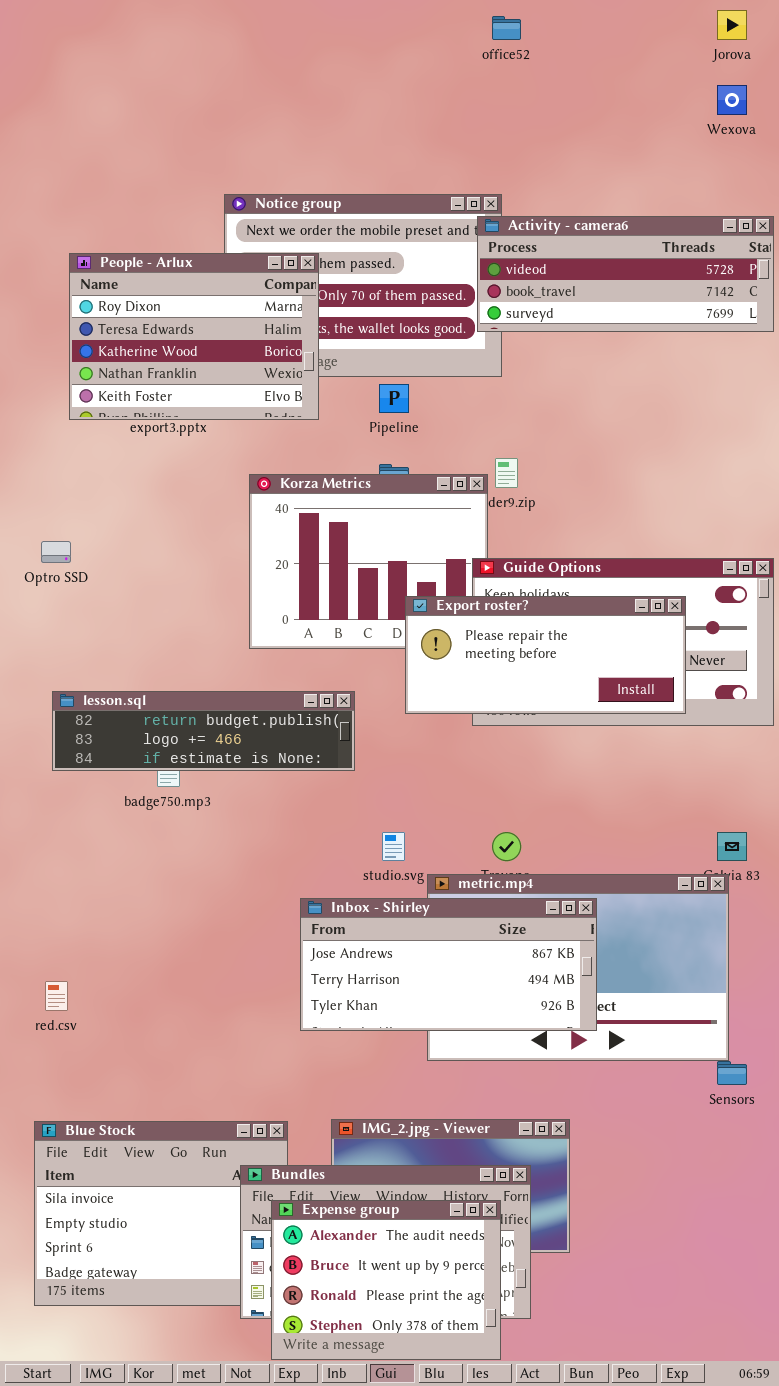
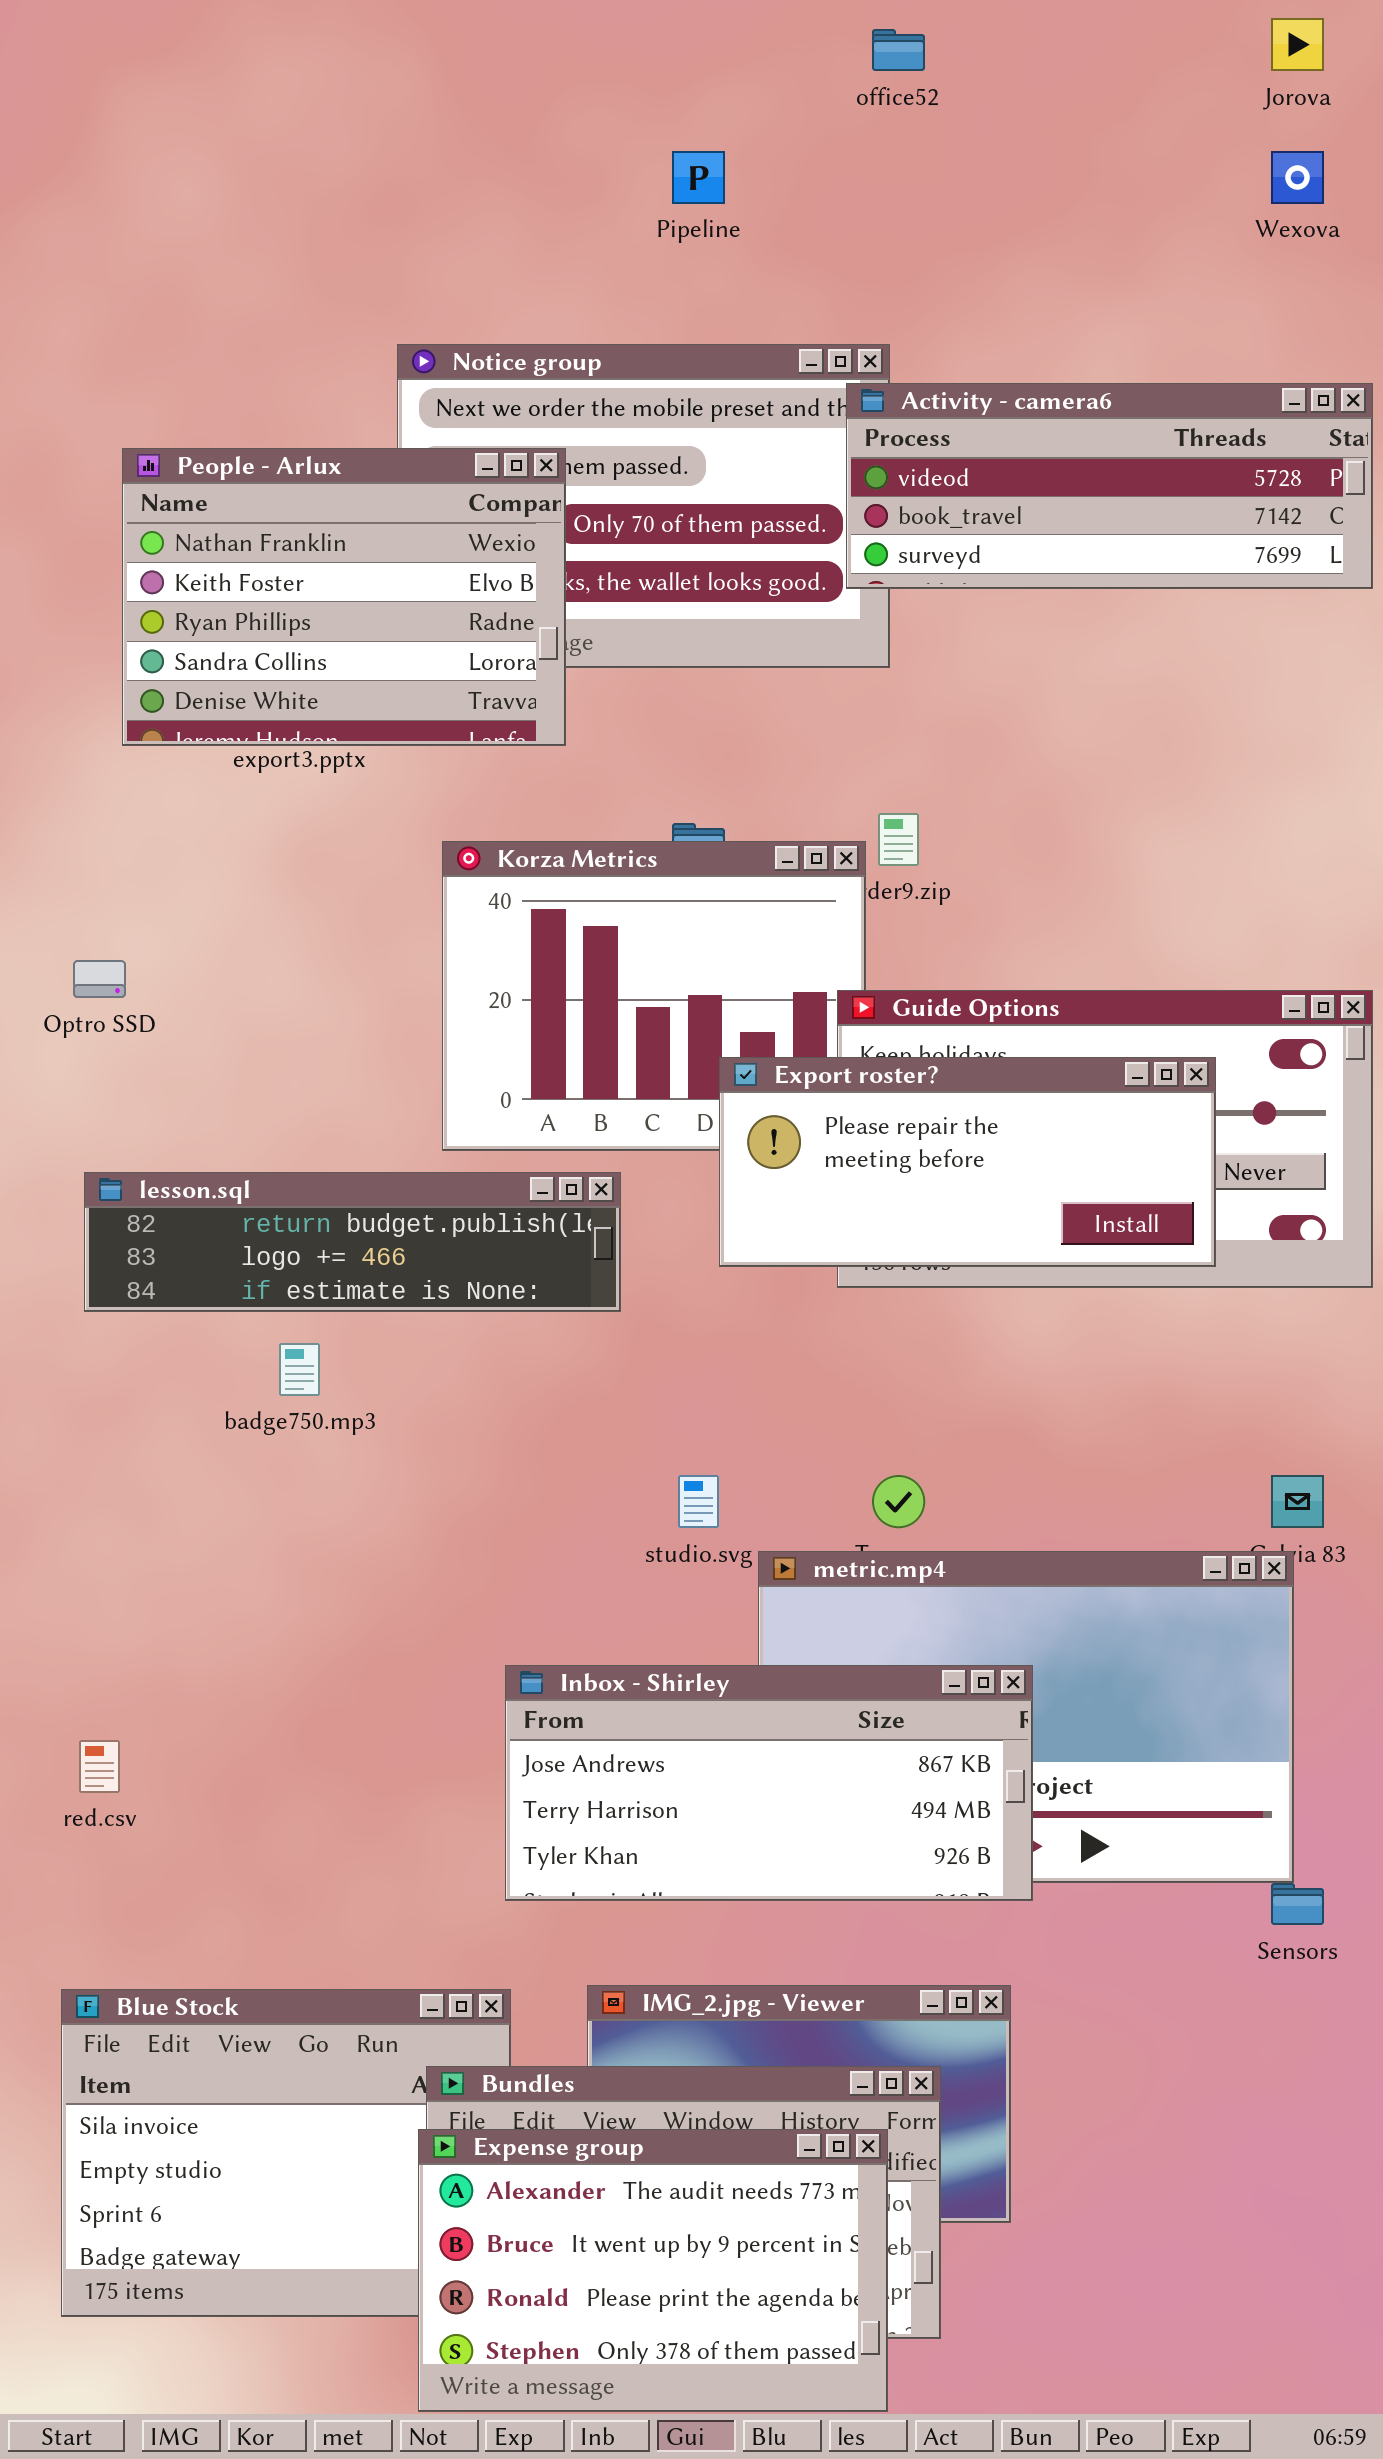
People - Arlux: [69,253,319,420] -> [122,448,566,746], scrolled down 3 rows
Pipeline: [379,384,409,413] -> [672,151,725,204], moved
lesson.sql: [52,691,355,771] -> [84,1172,621,1312], moved
Inbox - Shirley: [300,898,597,1031] -> [505,1665,1033,1901], moved
Expense group: [271,1200,501,1360] -> [418,2129,888,2412], resized

